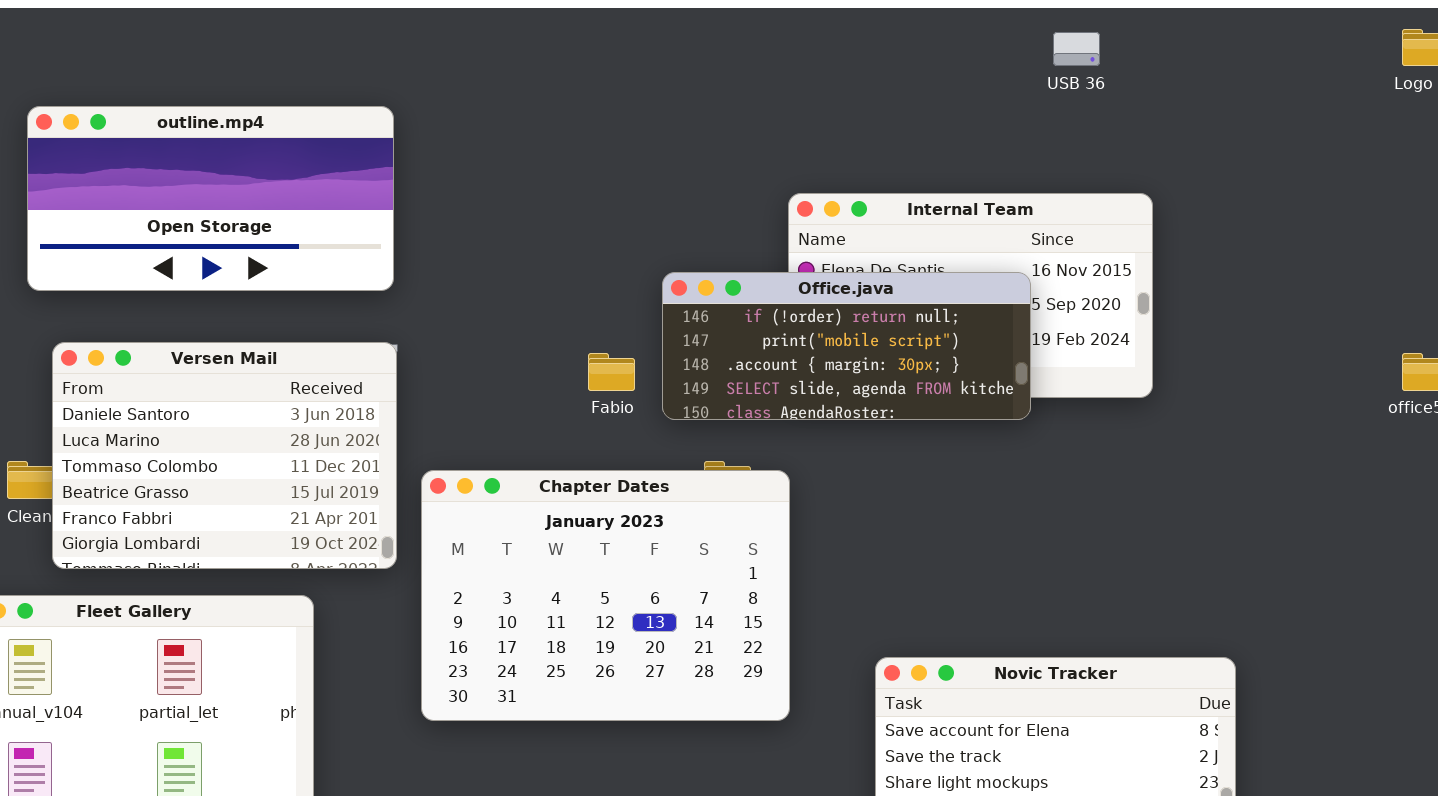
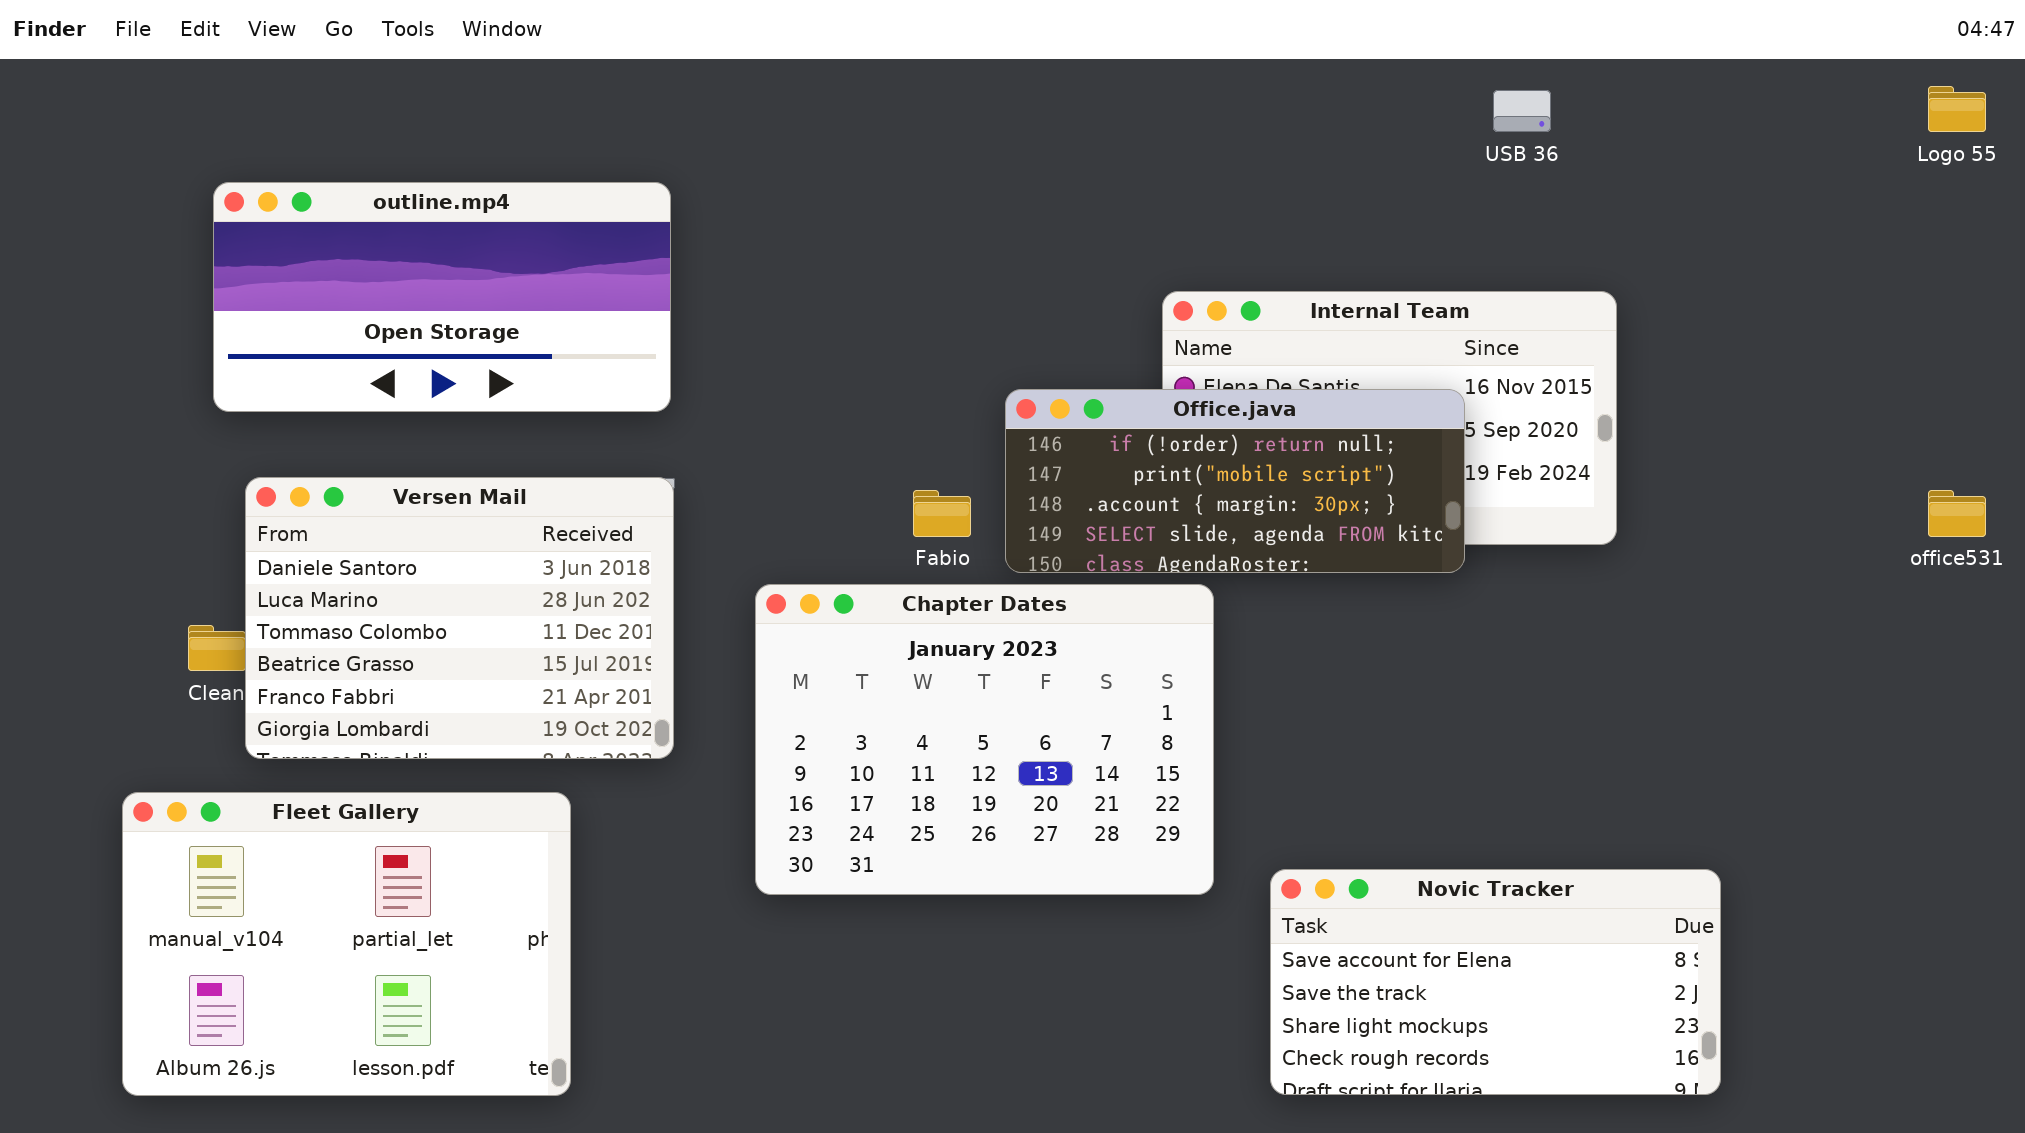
Chapter Dates: [421,470,790,721] -> [755,584,1214,895], moved

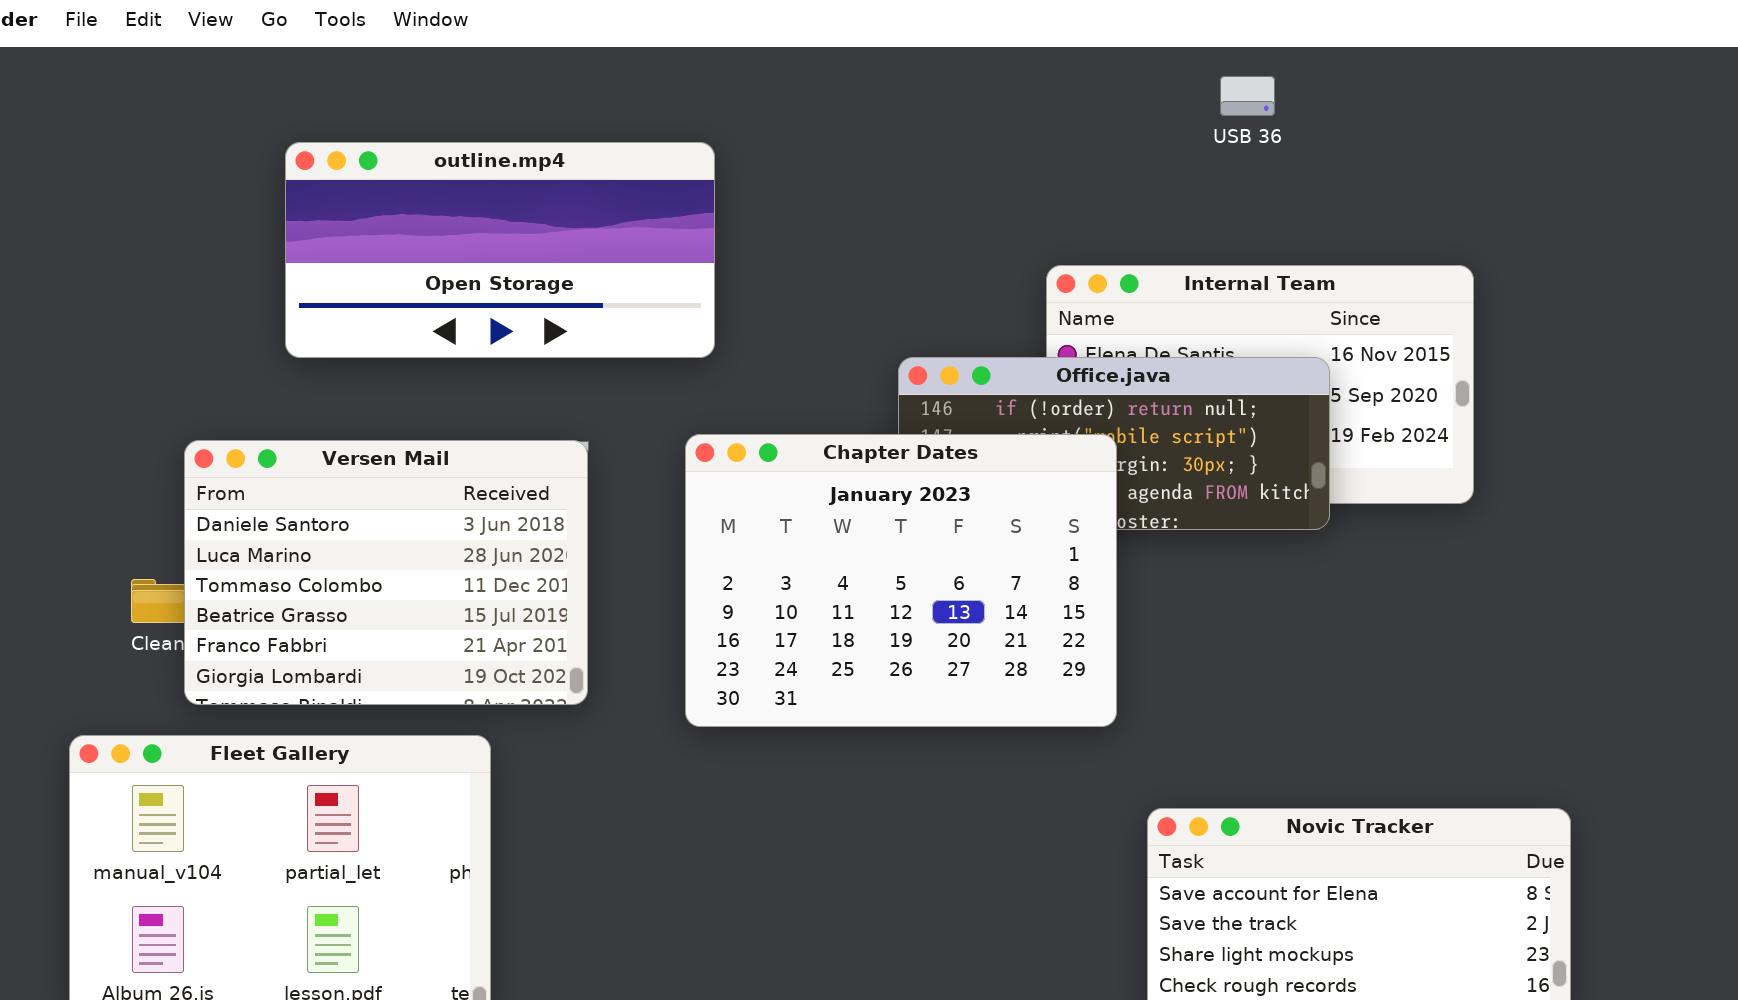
USB 36: [1493,90,1551,132] -> [1220,76,1275,116], moved
outline.mp4: [213,182,671,412] -> [285,142,715,358], moved
Chapter Dates: [755,584,1214,895] -> [685,434,1117,727], moved

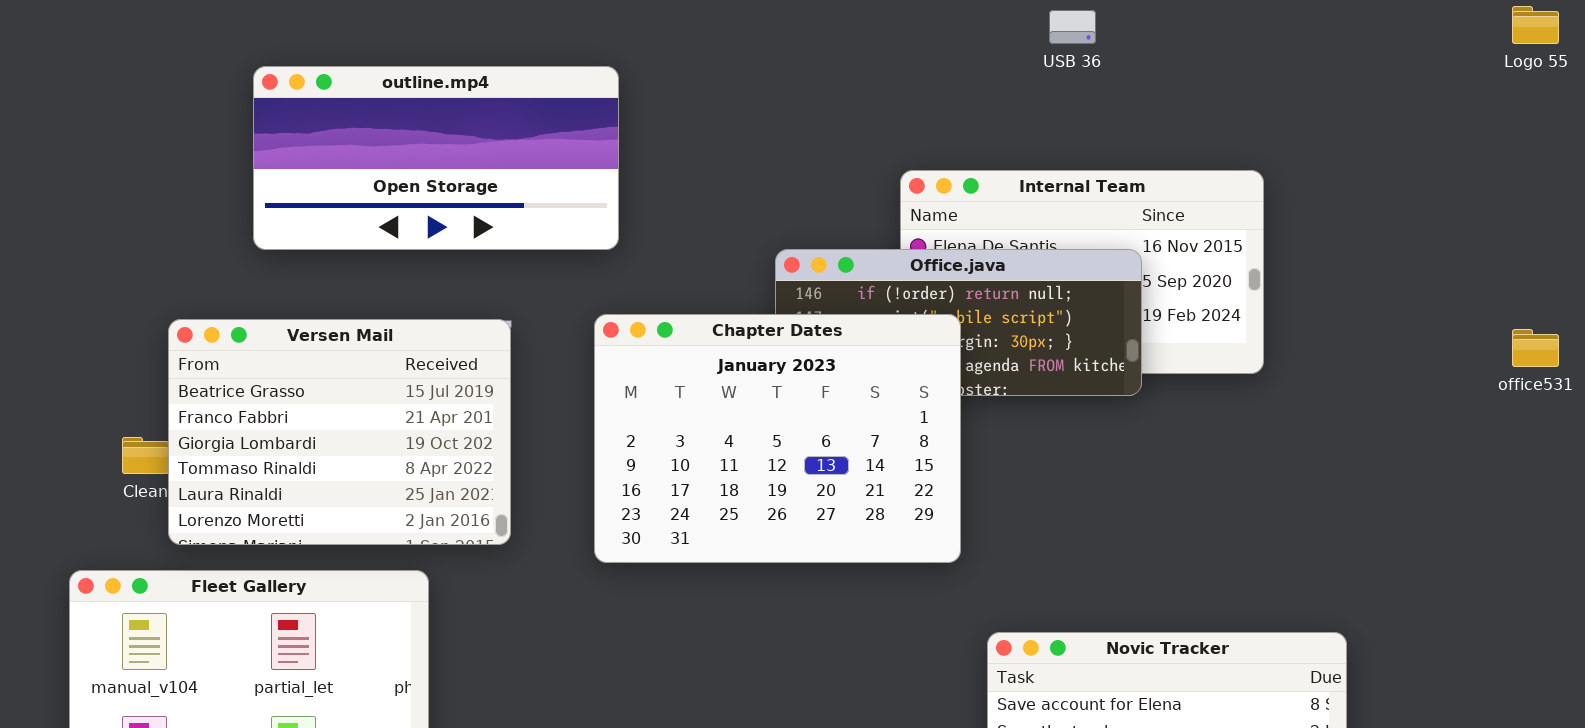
Versen Mail: [184,440,588,705] -> [168,319,511,545], scrolled down 3 rows

